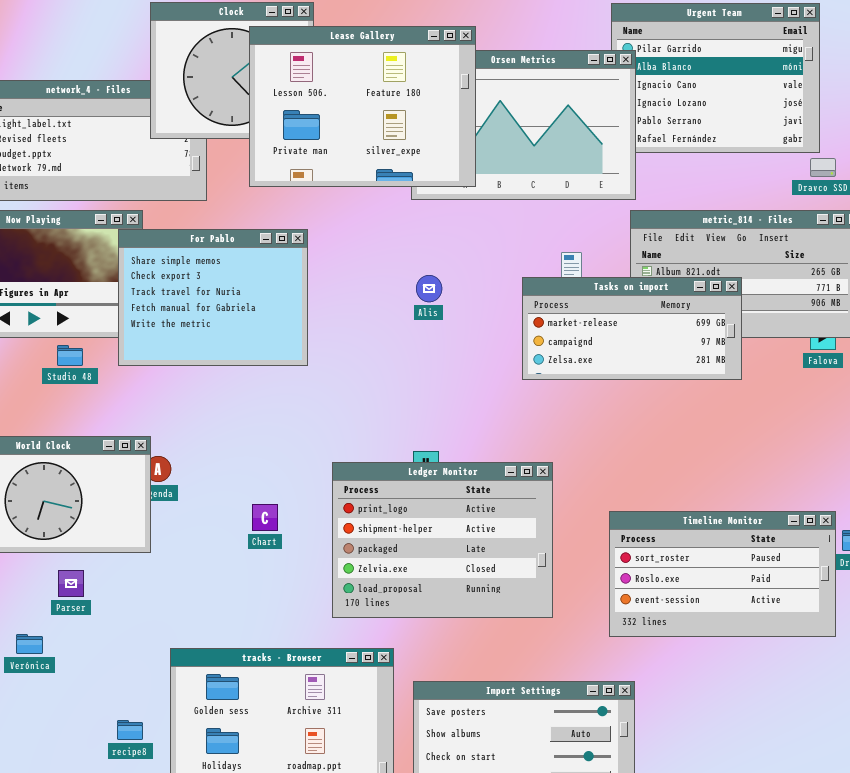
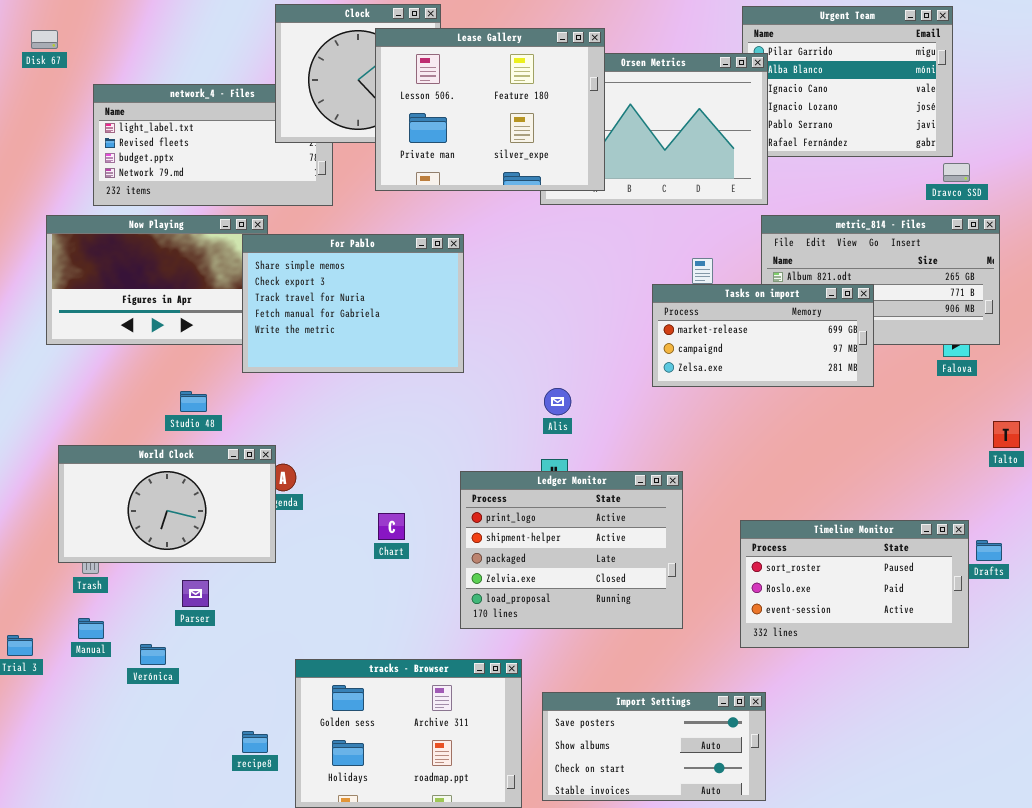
For Pablo: [118,229,308,366] -> [242,234,464,373], resized
Alis: [416,275,442,302] -> [544,388,571,415], moved
Studio 48: [57,345,83,366] -> [180,391,207,412], moved

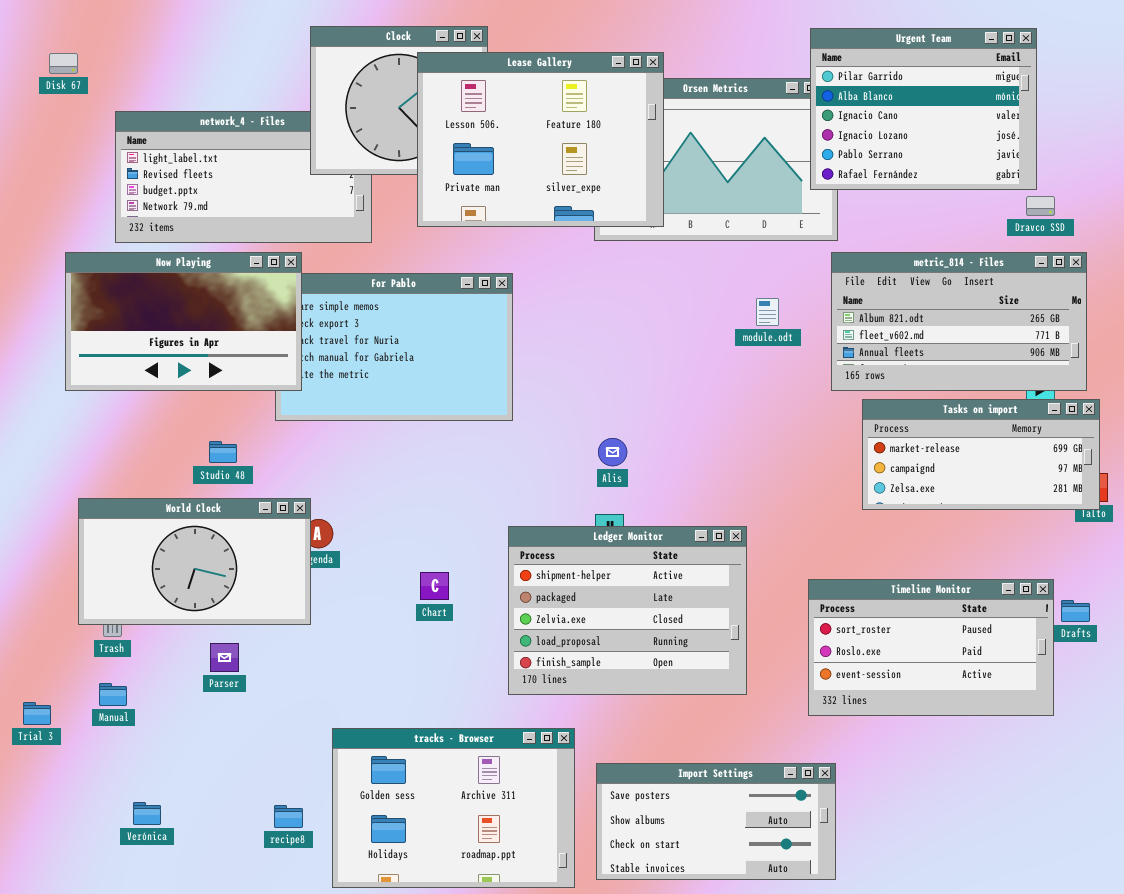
Urgent Team: [742,6,953,157] -> [810,28,1037,190], raised
Now Playing: [46,215,268,345] -> [65,252,302,391], raised
Tasks on import: [652,284,874,387] -> [862,399,1100,510], moved
Ledger Monitor: [460,471,683,629] -> [508,526,747,695], scrolled down 1 row
Verónica: [140,644,166,665] -> [133,802,161,825], moved

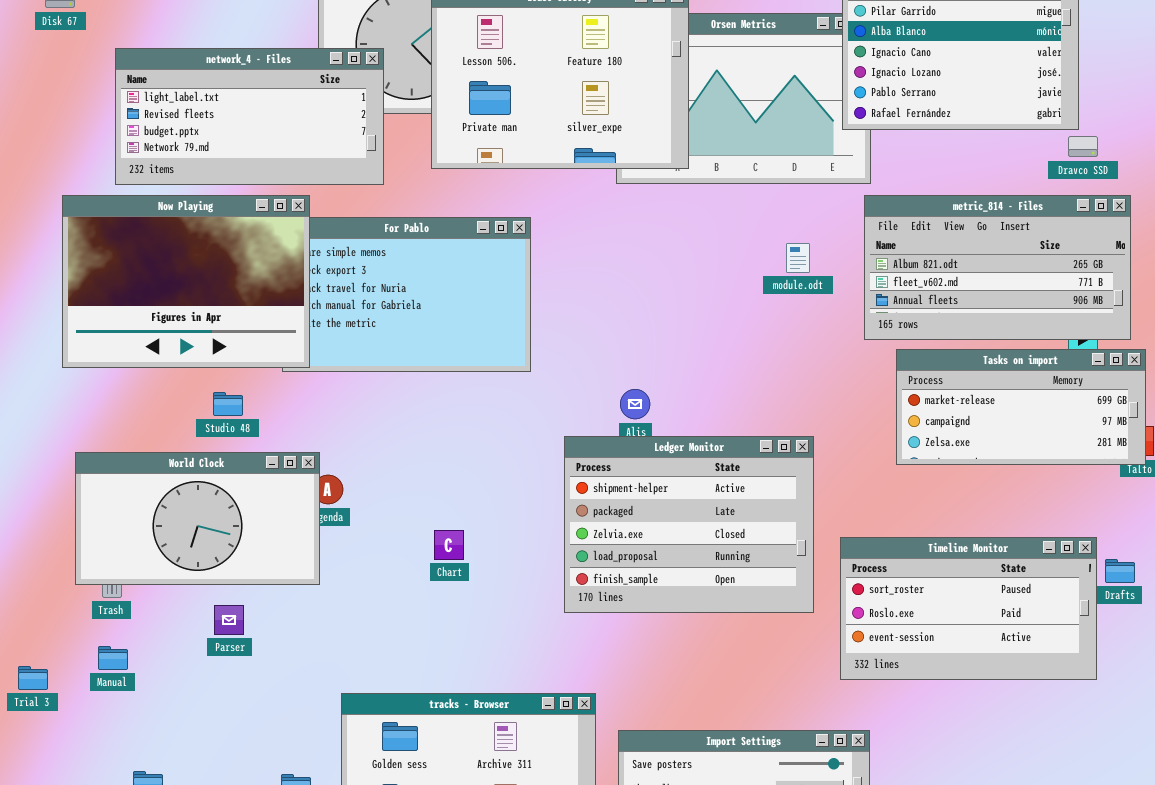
network_4 - Files: [115,111,372,243] -> [115,48,384,185], raised
Now Playing: [65,252,302,391] -> [62,195,310,368], resized
Ledger Monitor: [508,526,747,695] -> [564,436,814,613], moved

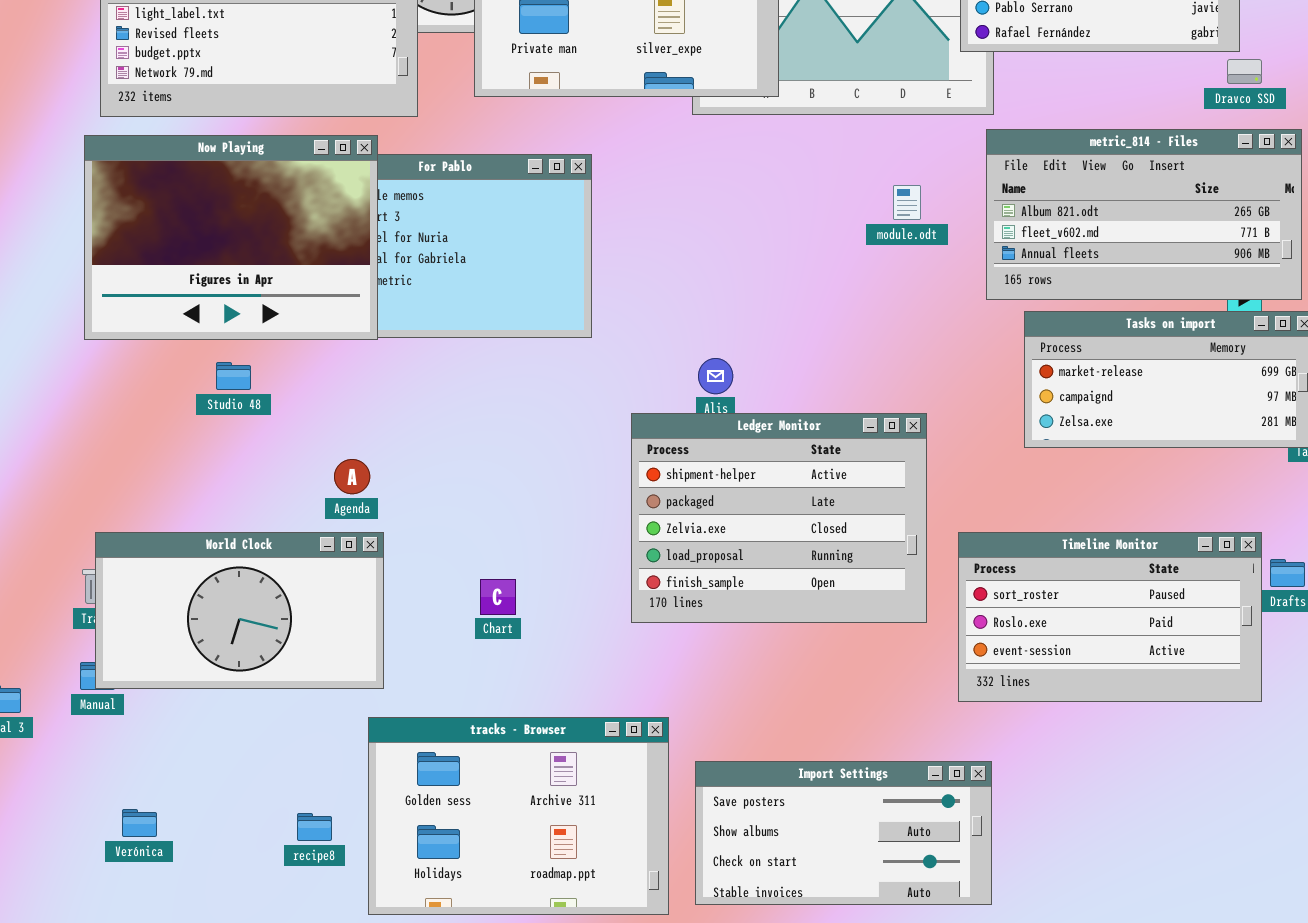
Now Playing: [62,195,310,368] -> [84,135,378,340], moved
World Clock: [75,452,320,585] -> [95,532,384,689], moved
Chart: [434,530,464,560] -> [480,579,516,615], moved

